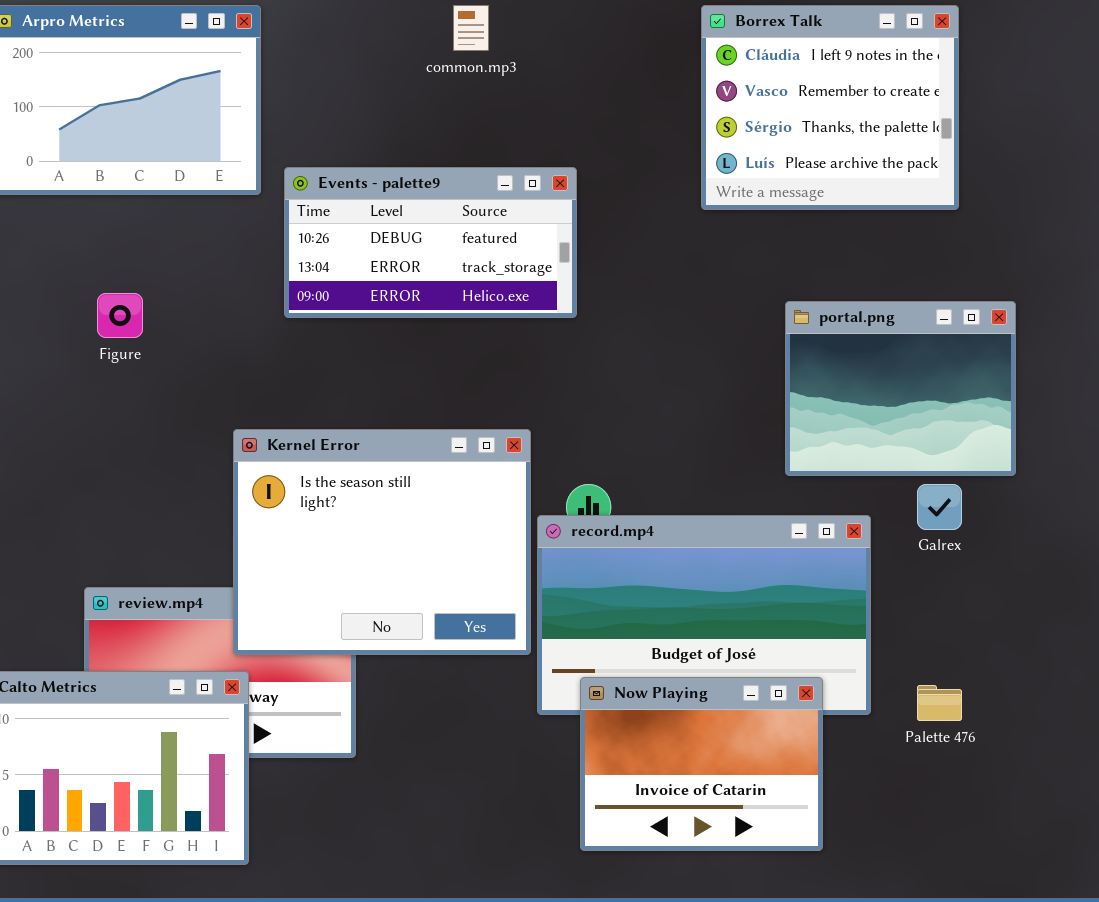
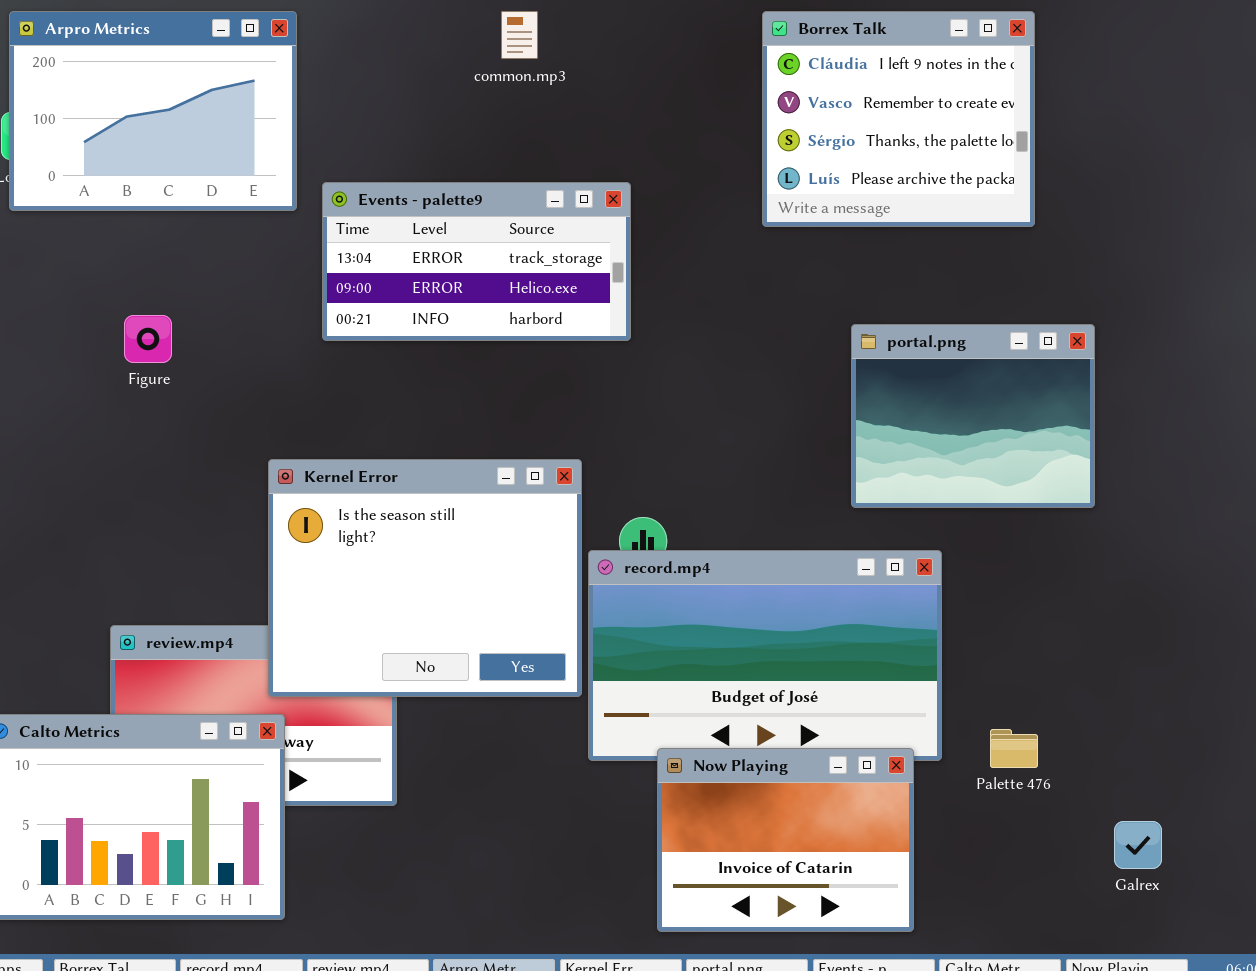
Events - palette9: [284,167,577,318] -> [322,182,631,341], scrolled down 1 row
Galrex: [917,484,962,530] -> [1114,821,1162,869], moved
Now Playing: [580,677,823,851] -> [657,748,914,932], moved

